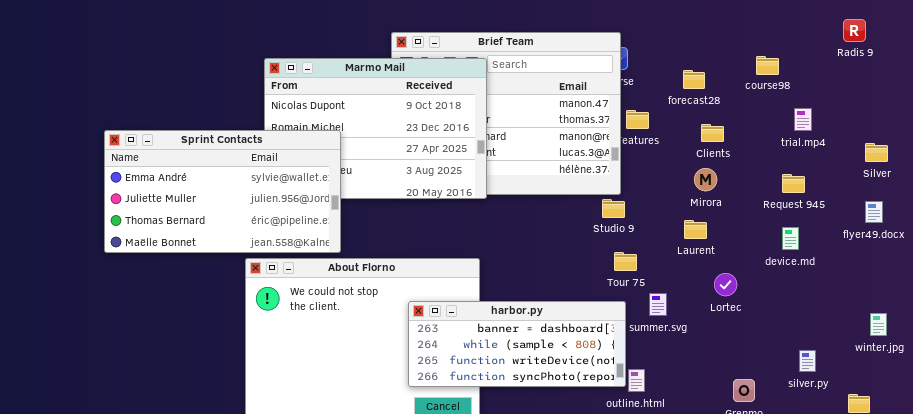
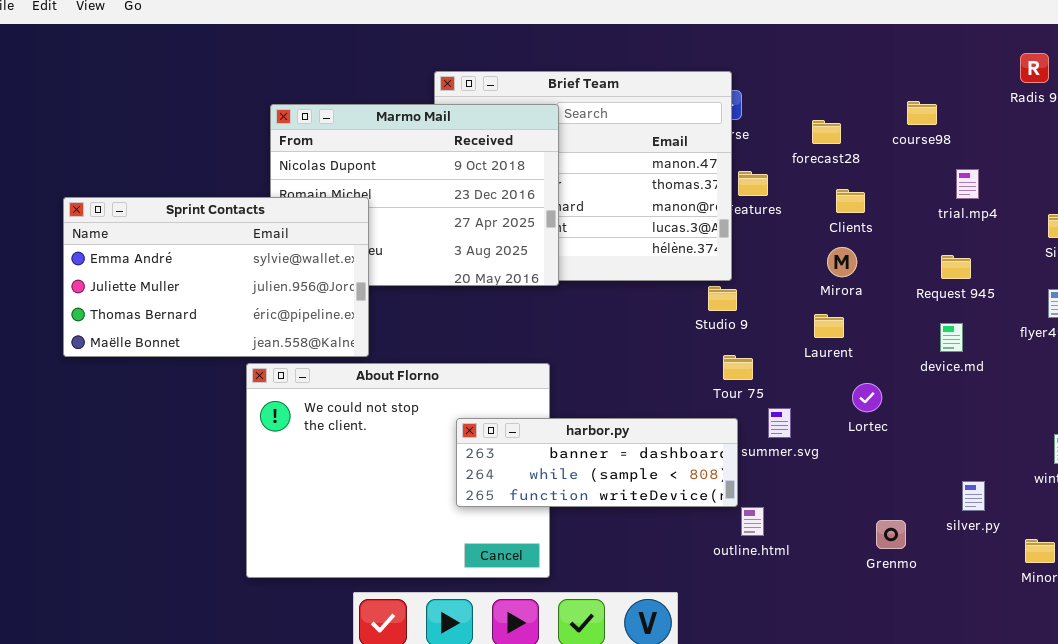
harbor.py: [408,301,626,387] -> [456,418,738,507], resized

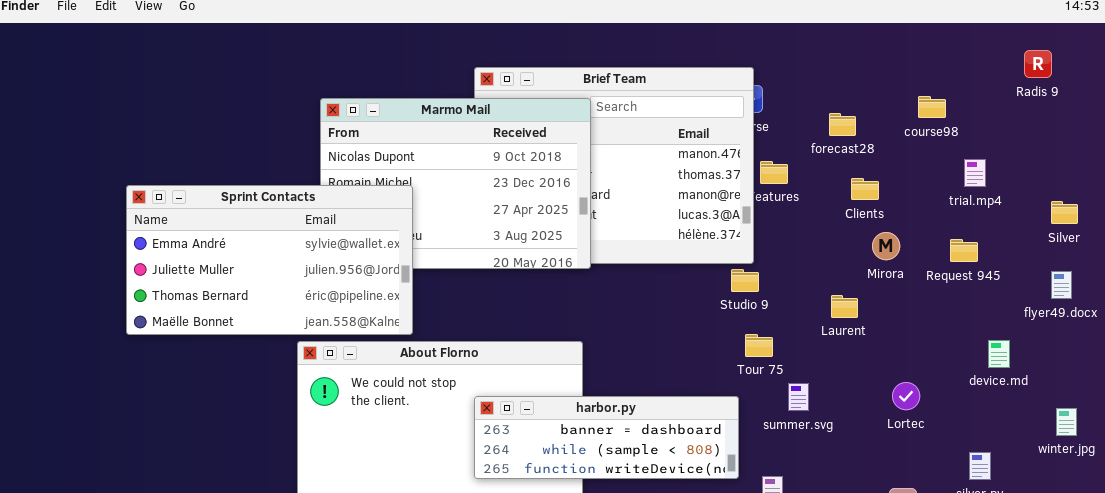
Mirora: [827,247,857,277] -> [872,232,900,260], moved
device.md: [940,323,963,352] -> [988,340,1010,368], moved
Lortec: [852,383,882,412] -> [892,382,920,410], moved
harbor.py: [456,418,738,507] -> [474,396,739,479], moved

